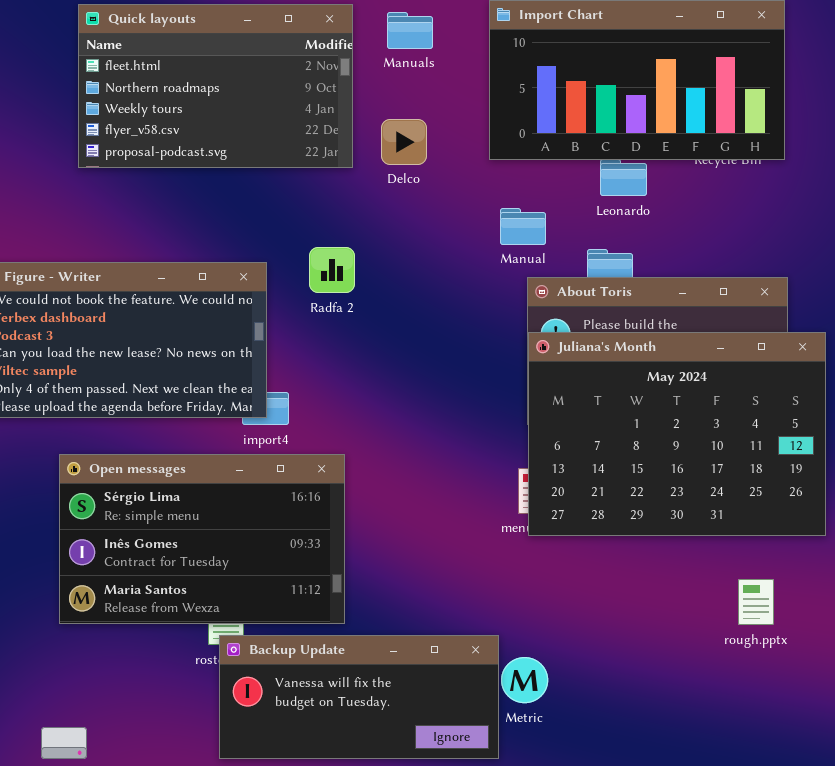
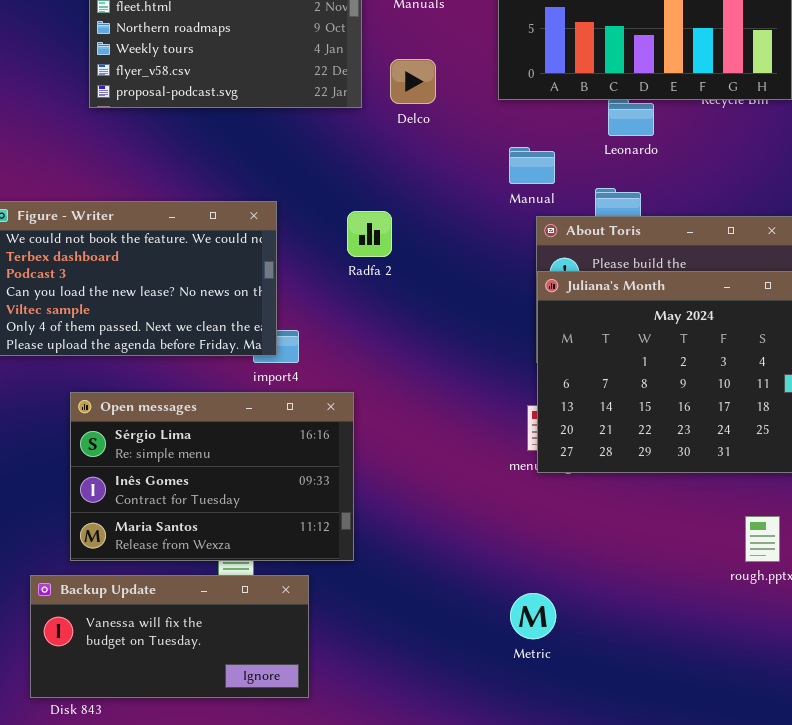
Radfa 2: [309,247,355,293] -> [347,211,392,257], moved
Backup Update: [219,635,499,759] -> [30,575,309,698], moved

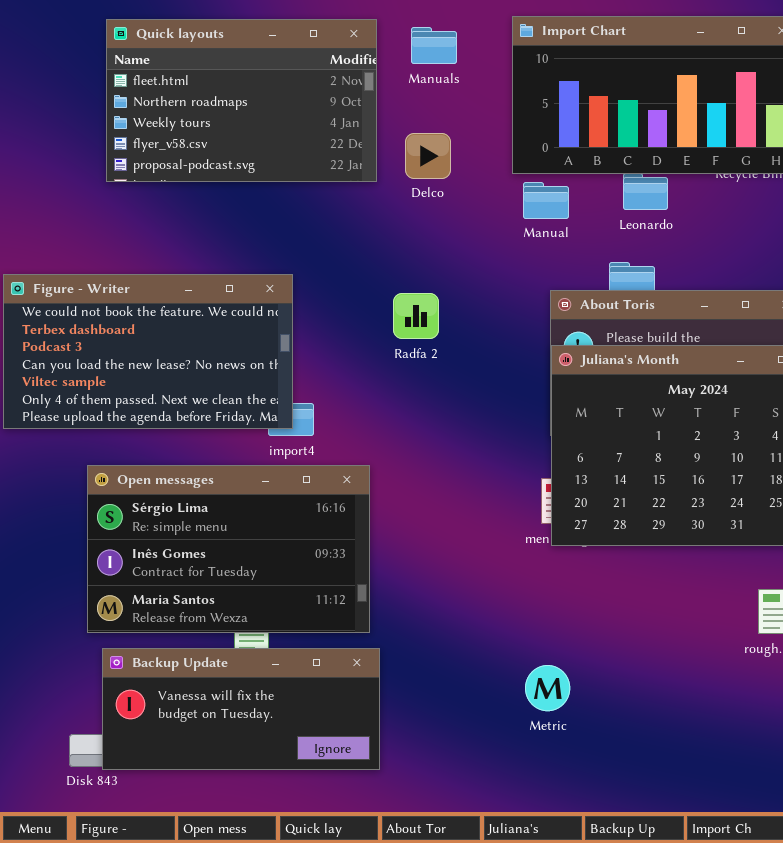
Manual: [509,147,555,184] -> [523,182,569,219], moved
Radfa 2: [347,211,392,257] -> [393,293,439,339], moved
Backup Update: [30,575,309,698] -> [102,648,380,770], moved

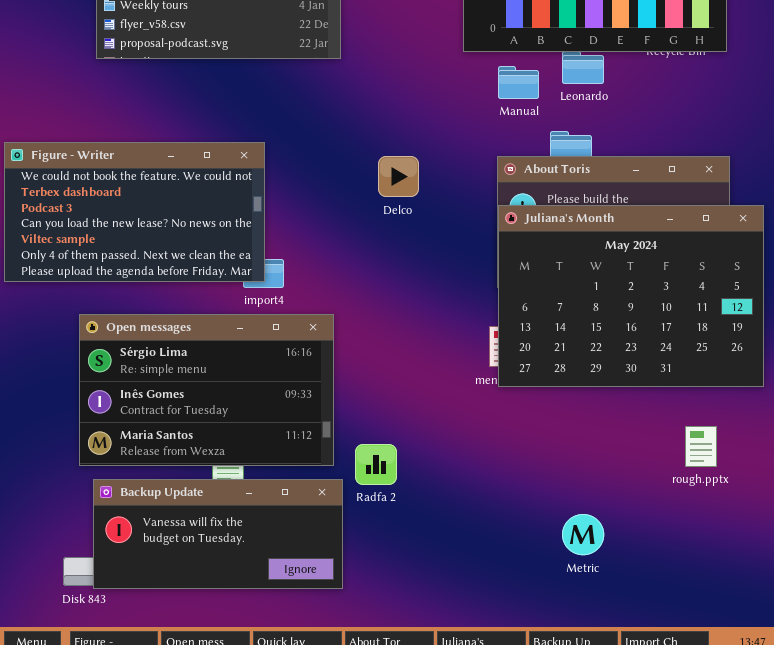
Delco: [405,133,451,179] -> [378,156,419,197], moved
Manual: [523,182,569,219] -> [498,66,539,99], moved
Radfa 2: [393,293,439,339] -> [355,444,397,485], moved
Metric: [525,665,570,711] -> [562,514,604,555], moved

